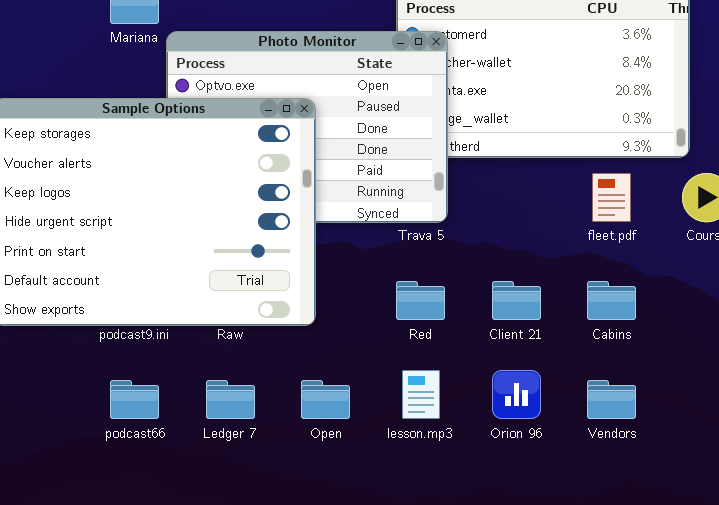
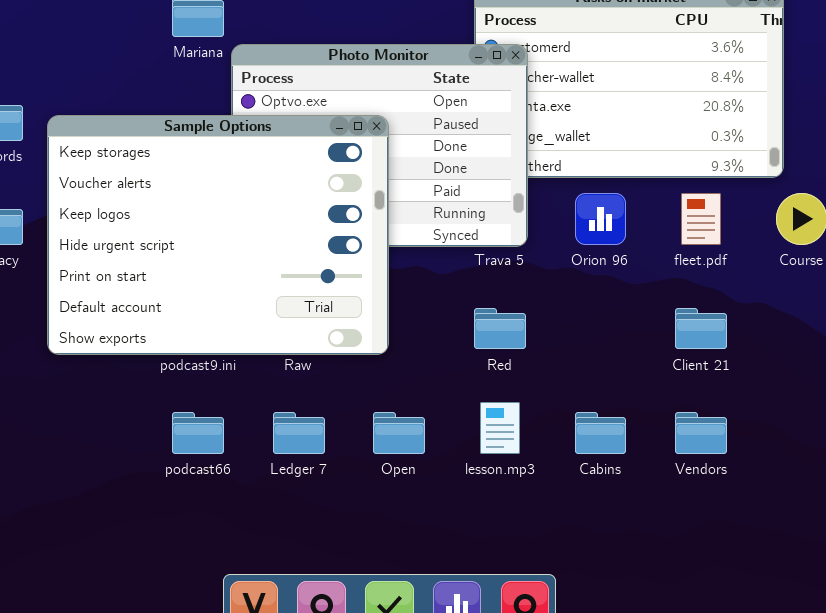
Client 21: [492,281,541,320] -> [675,308,727,349], moved
Cabins: [587,281,636,320] -> [575,412,626,454], moved
Orion 96: [492,370,541,419] -> [575,193,626,245], moved

